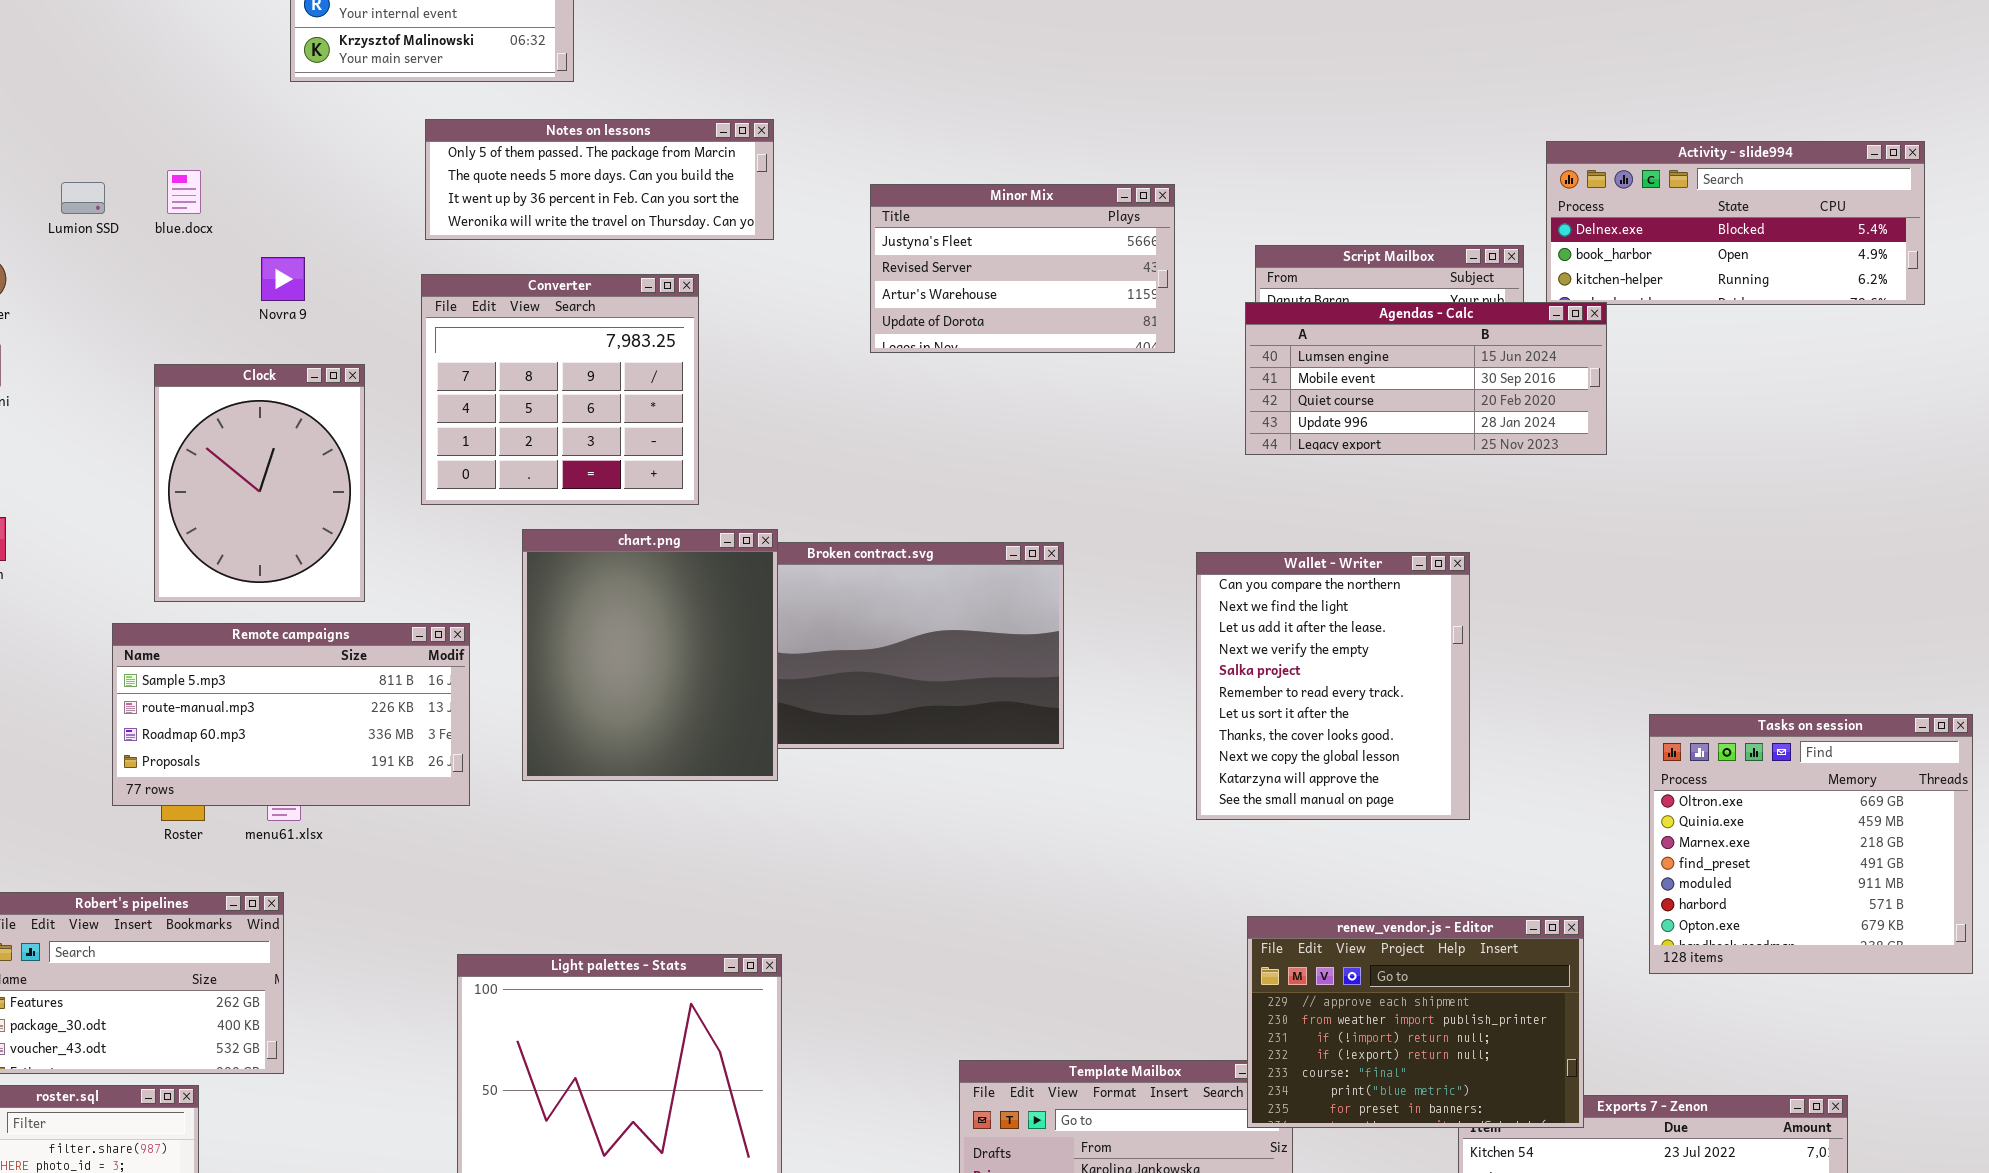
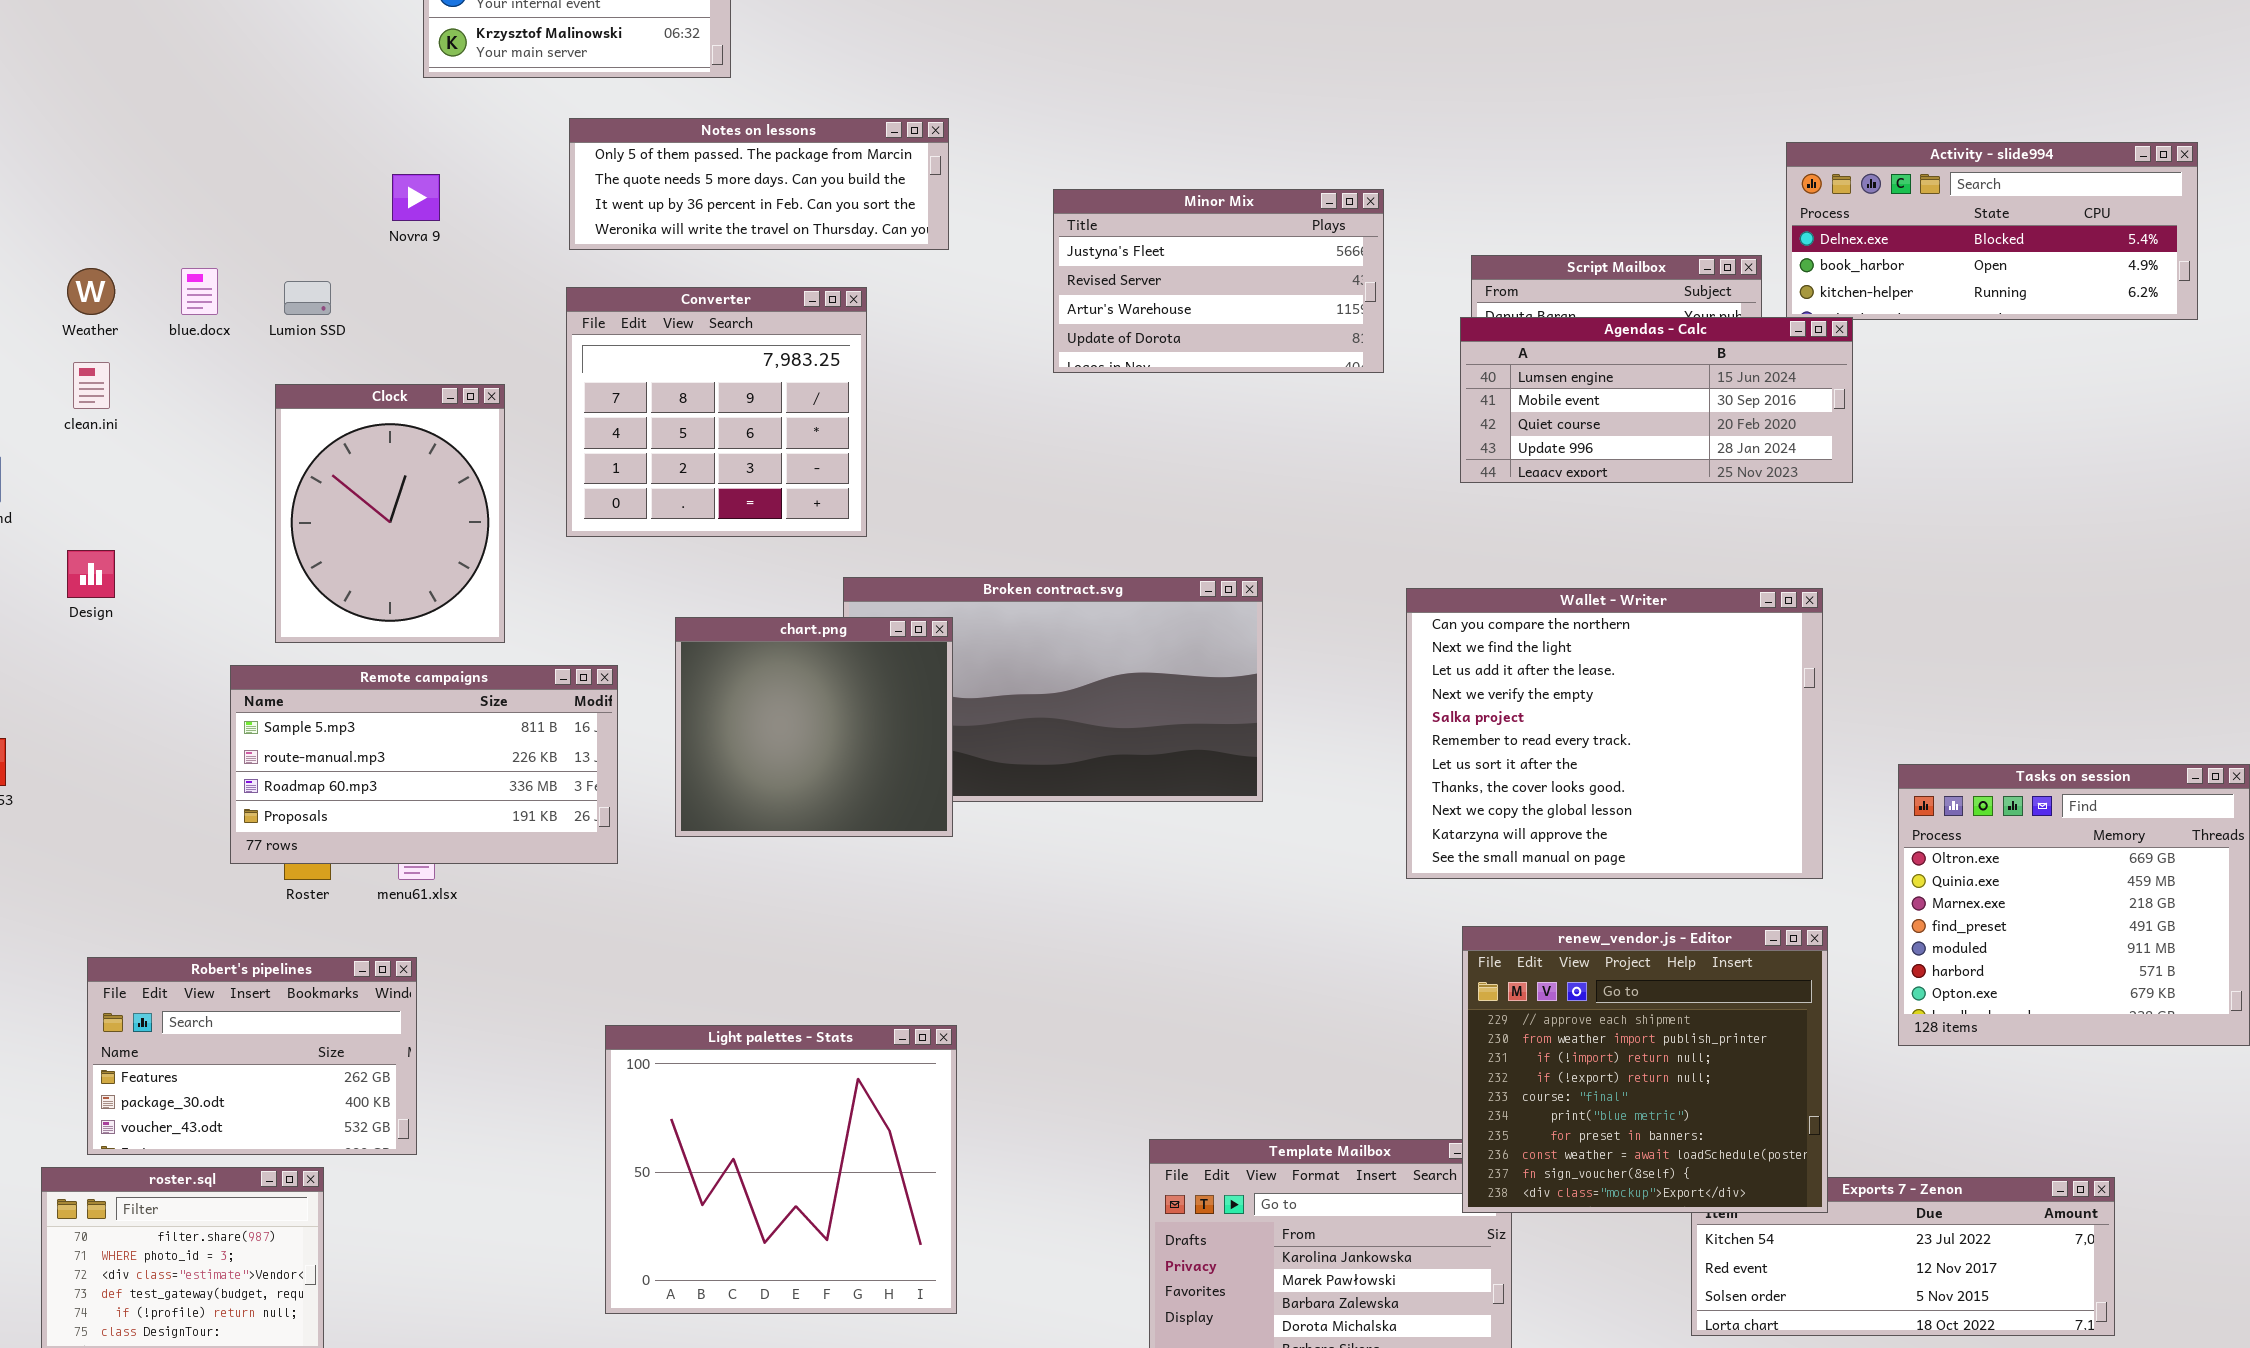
blue.docx: [167,170,201,214] -> [181,268,218,315], moved
Lumion SSD: [61,182,105,214] -> [284,281,331,315], moved
Novra 9: [261,257,305,301] -> [392,174,440,221], moved
chart.png: [522,529,778,781] -> [675,617,953,837], resized
Wallet - Writer: [1196,552,1470,820] -> [1406,588,1823,879], resized
renew_vendor.js - Editor: [1247,916,1584,1128] -> [1462,926,1828,1213], resized

